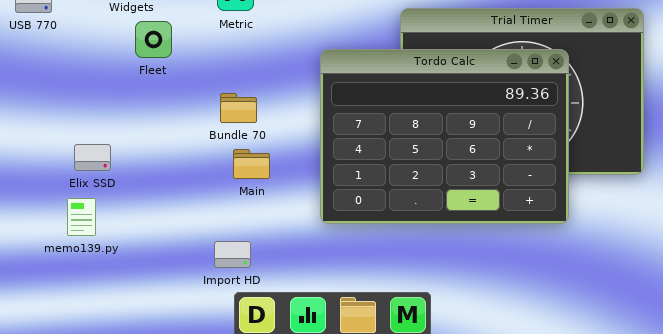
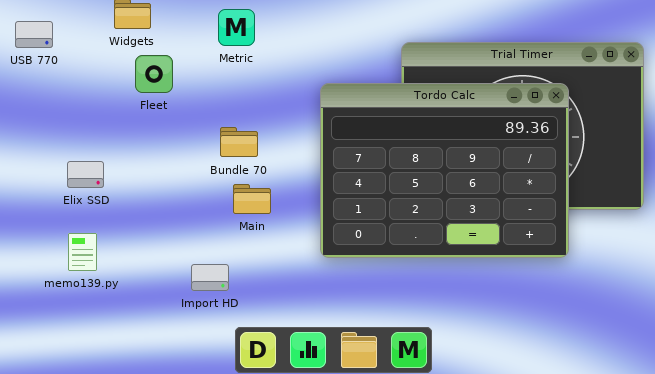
Elix SSD: [74,144,111,171] -> [67,161,104,188], moved
Import HD: [214,241,251,268] -> [191,264,229,291], moved

